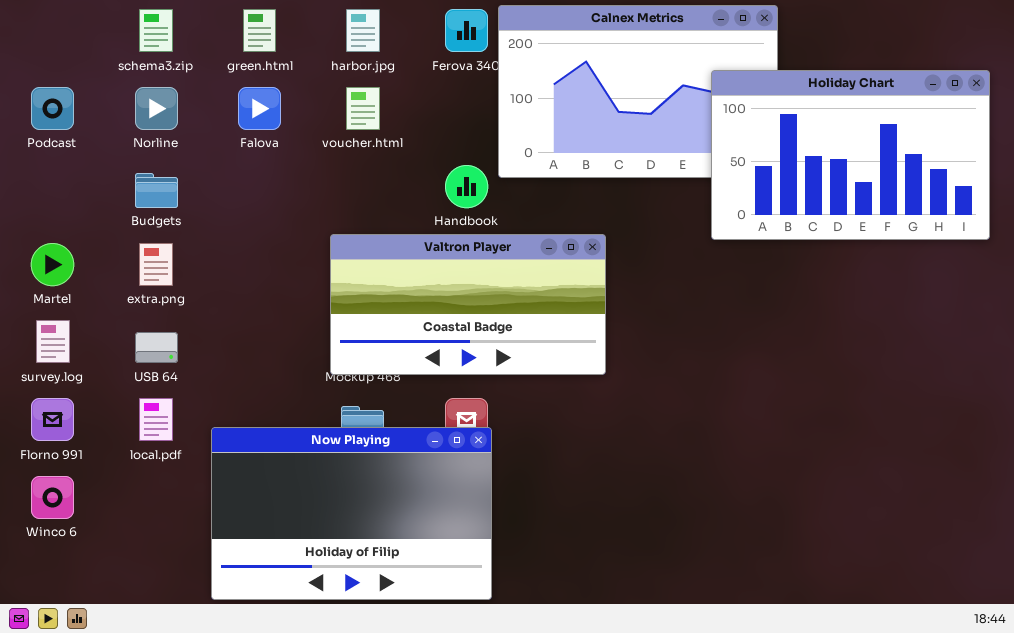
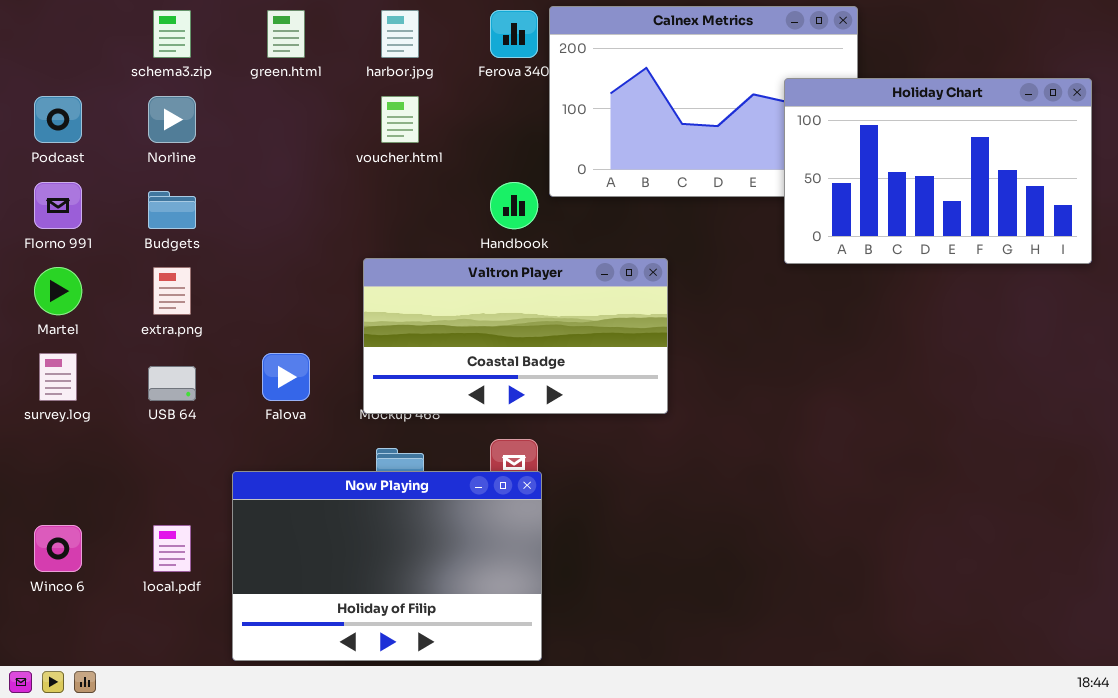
Falova: [238,87,281,130] -> [262,353,310,401], moved
Florno 991: [31,398,74,441] -> [34,182,82,229], moved
local.pdf: [139,398,173,441] -> [153,525,191,572], moved

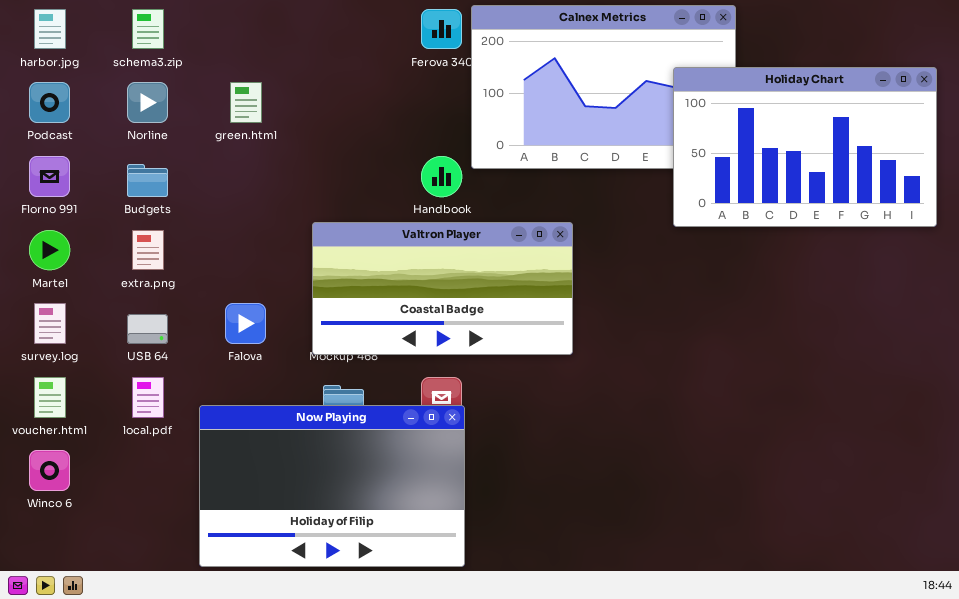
green.html: [267,10,305,58] -> [230,82,262,123], moved
harbor.jpg: [381,10,419,58] -> [34,9,66,49], moved
voucher.html: [381,96,419,143] -> [34,377,66,418], moved
local.pdf: [153,525,191,572] -> [132,377,164,418], moved

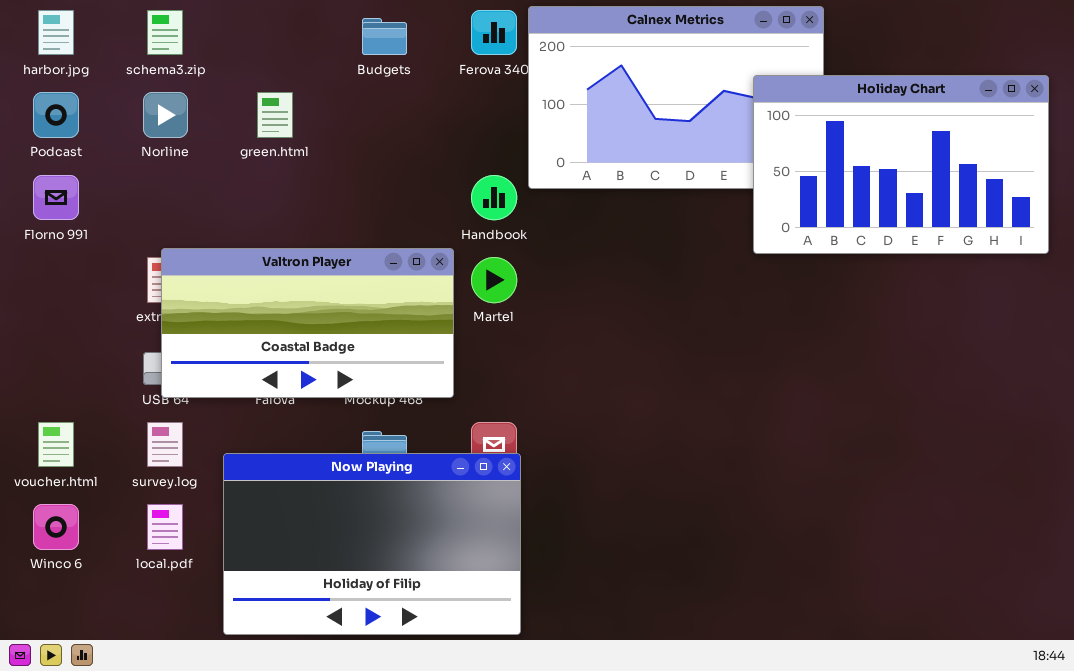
Budgets: [127,164,168,197] -> [362,18,407,55], moved
Valtron Player: [312,222,573,355] -> [161,248,454,398], moved
Martel: [29,230,70,270] -> [471,257,517,303], moved
survey.log: [34,303,66,344] -> [147,422,183,467], moved
local.pdf: [132,377,164,418] -> [147,504,183,550], moved

